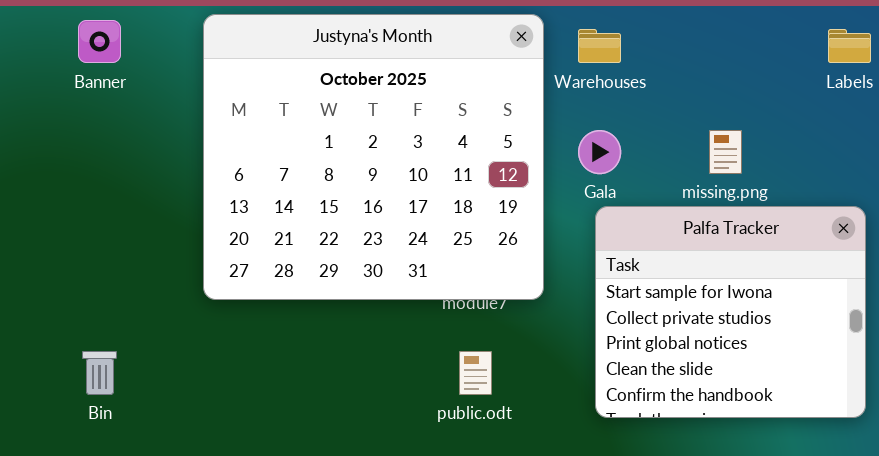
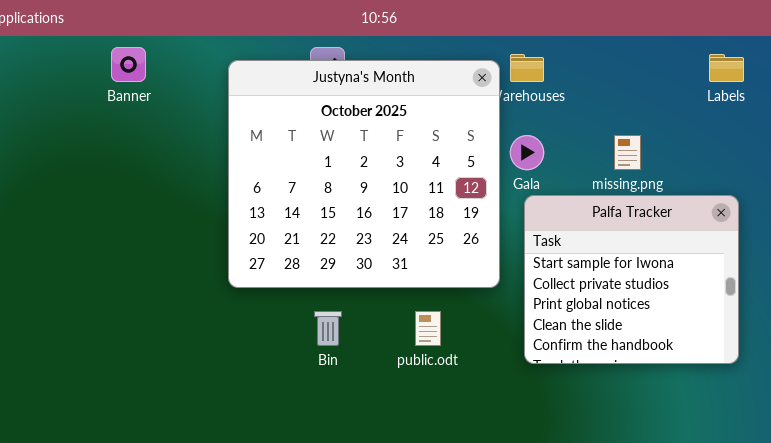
Justyna's Month: [203,14,544,300] -> [228,60,500,288], moved
Bin: [82,351,117,395] -> [314,311,342,346], moved

